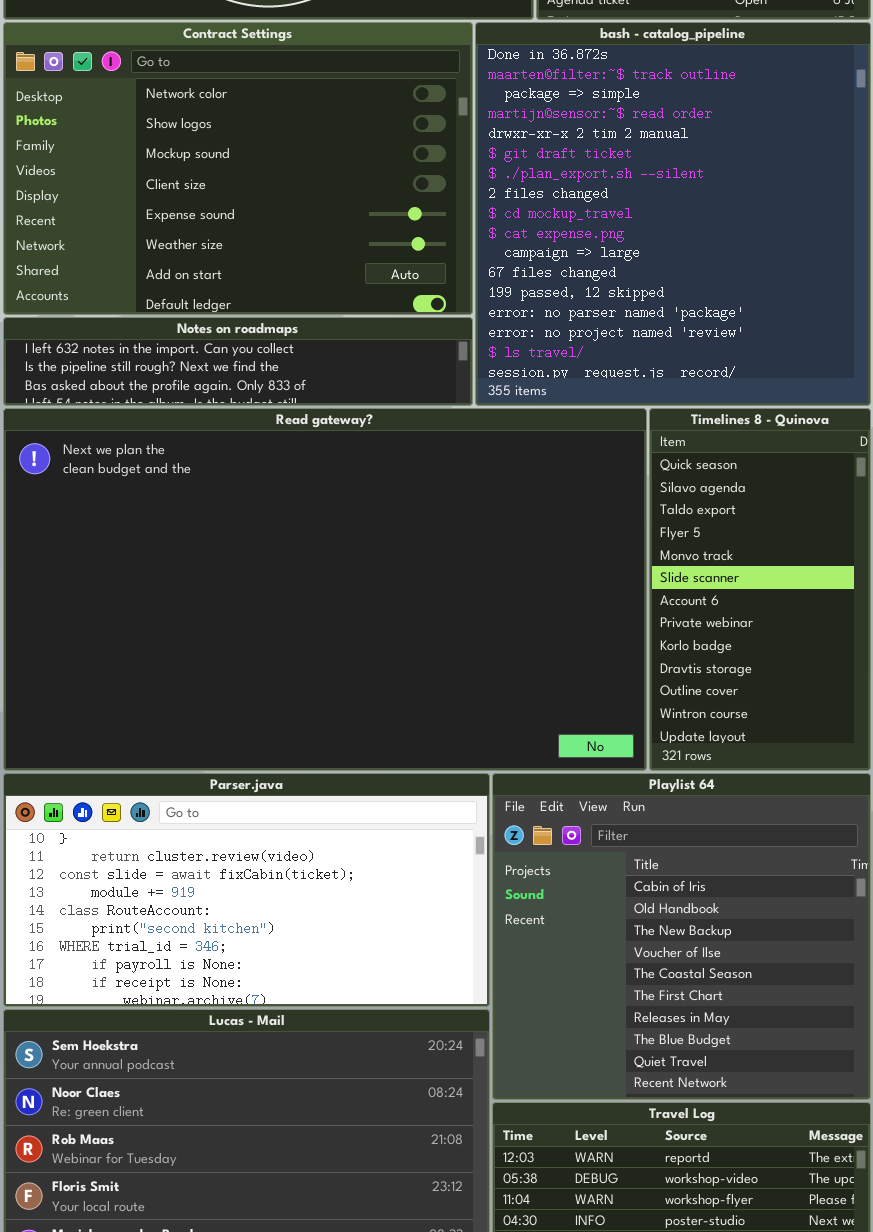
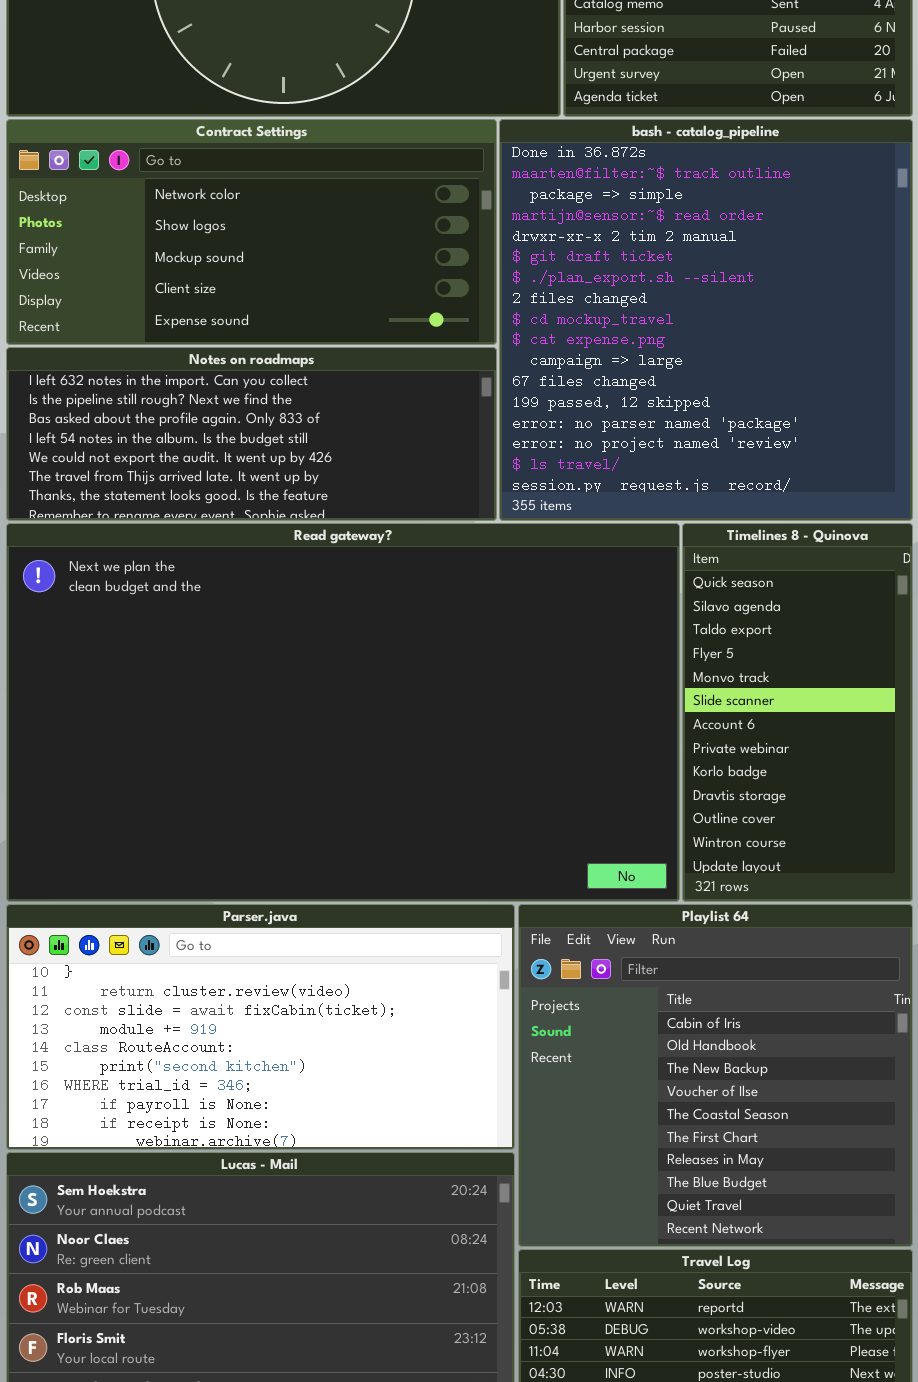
Contract Settings: [3,22,473,315] -> [6,119,497,345], resized
Notes on roadmaps: [3,317,473,406] -> [6,347,497,521], resized

